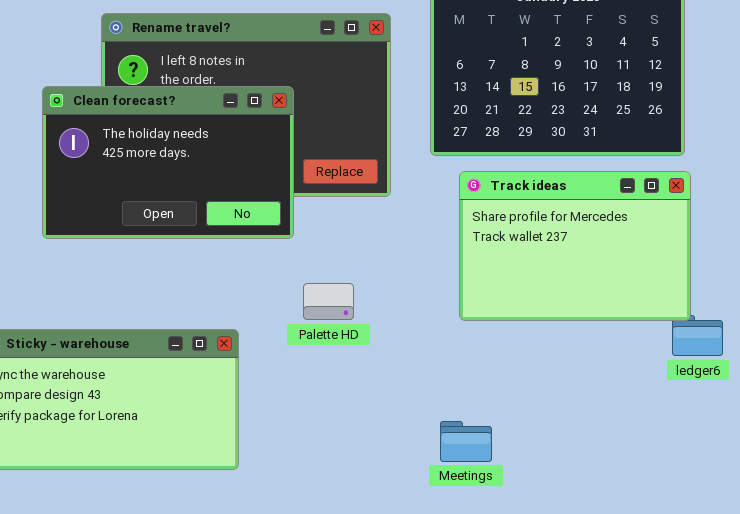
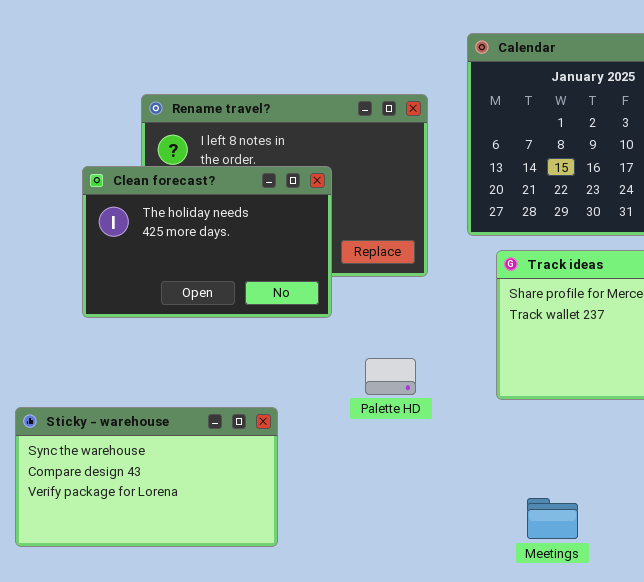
Palette HD: [303,283,354,320] -> [365,358,416,395], moved
Meetings: [440,421,492,462] -> [527,498,578,539], moved

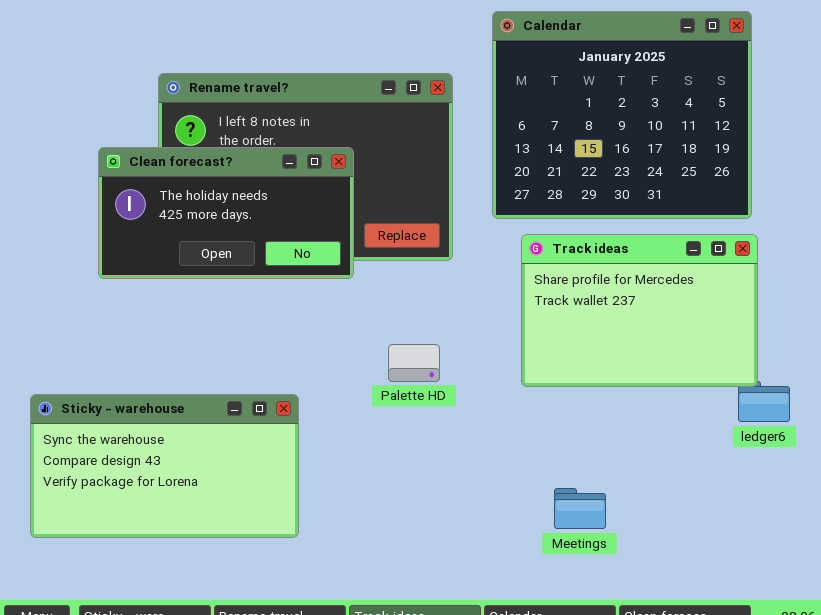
Clean forecast?: [82,166,332,318] -> [98,147,354,279], resized

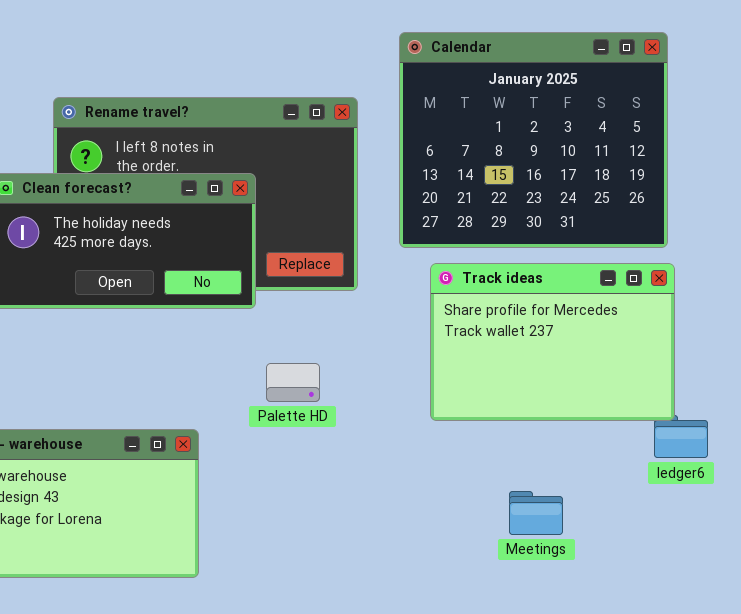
Palette HD: [388,344,440,382] -> [266,363,320,402], moved
Meetings: [554,488,606,529] -> [509,491,563,535], moved

